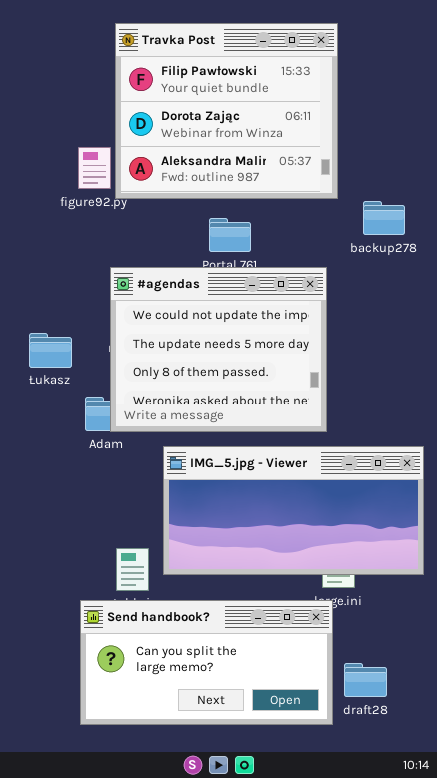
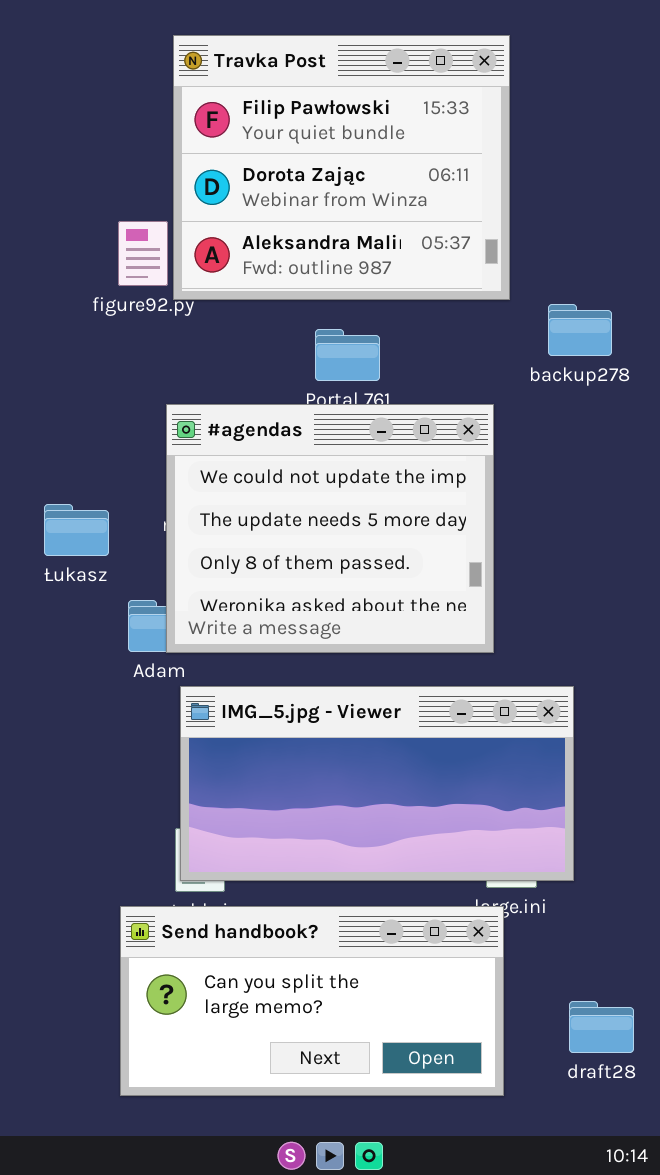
IMG_5.jpg - Viewer: [163,446,424,575] -> [180,686,574,881], moved
draft28: [344,663,387,697] -> [569,1001,634,1053], moved

